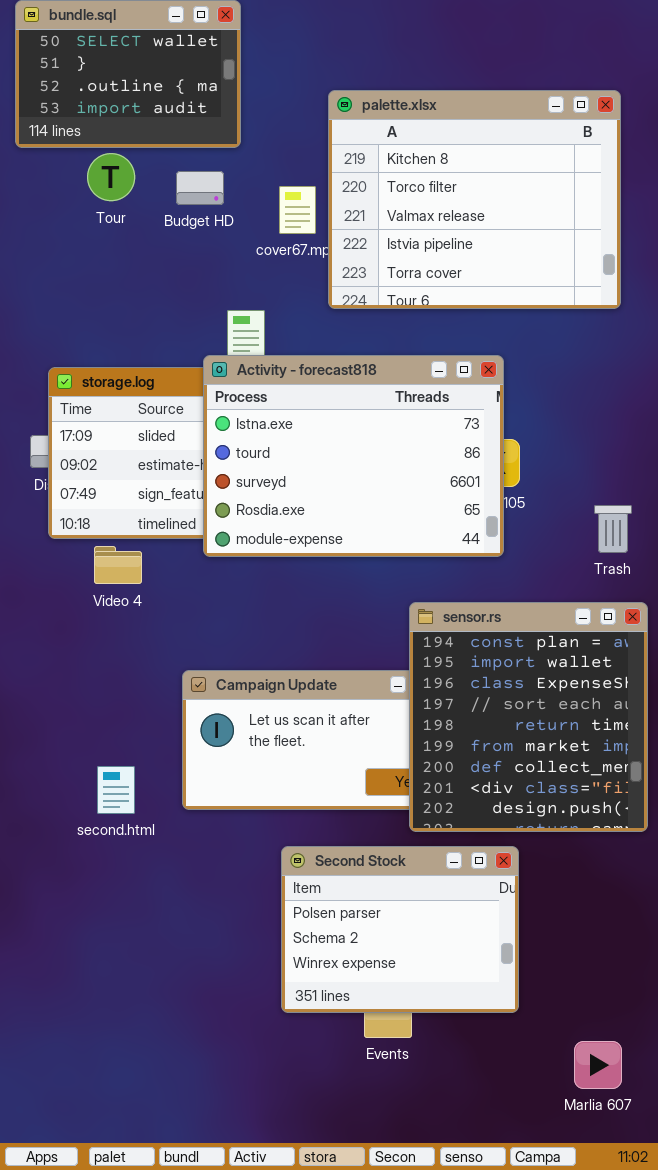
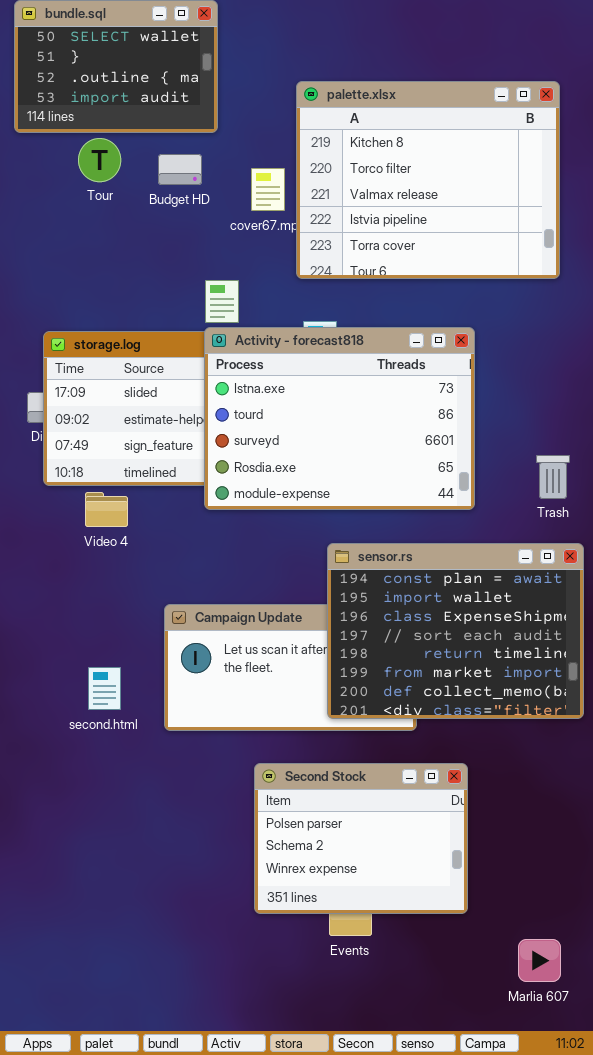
Activity - forecast818: [203,355,504,557] -> [204,327,475,510], moved
sensor.rs: [409,602,648,832] -> [327,543,584,719], resized
second.html: [97,766,135,814] -> [88,667,121,710], moved

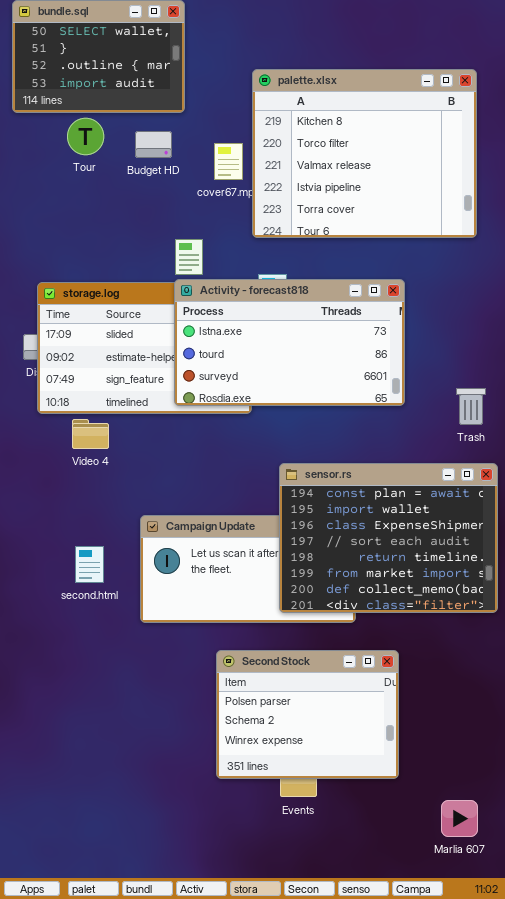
Activity - forecast818: [204,327,475,510] -> [174,279,405,406], resized
second.html: [88,667,121,710] -> [75,546,104,583], moved

